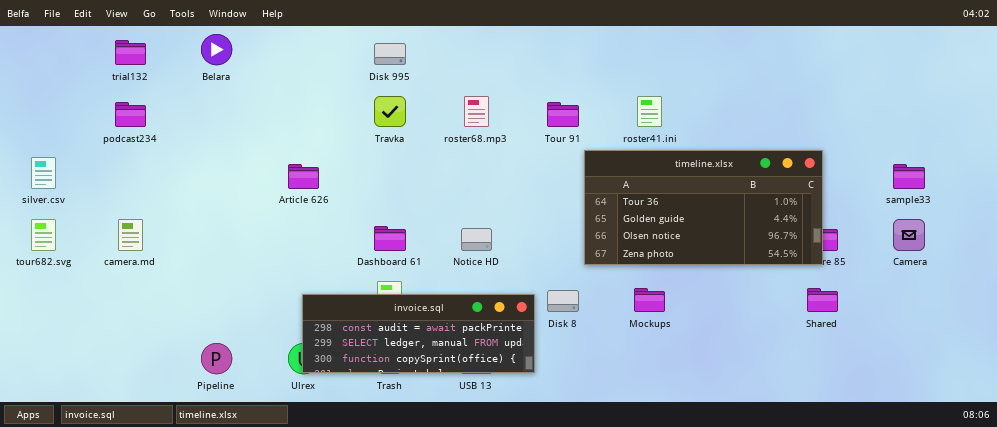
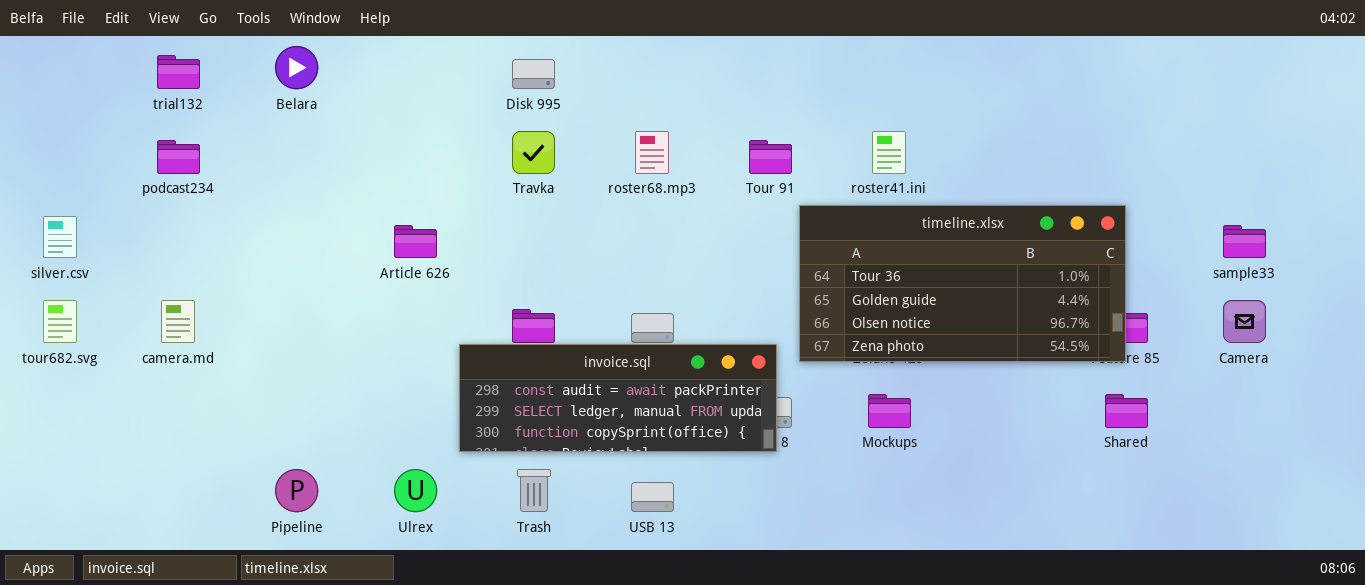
invoice.sql: [302,294,535,373] -> [459,344,777,452], moved

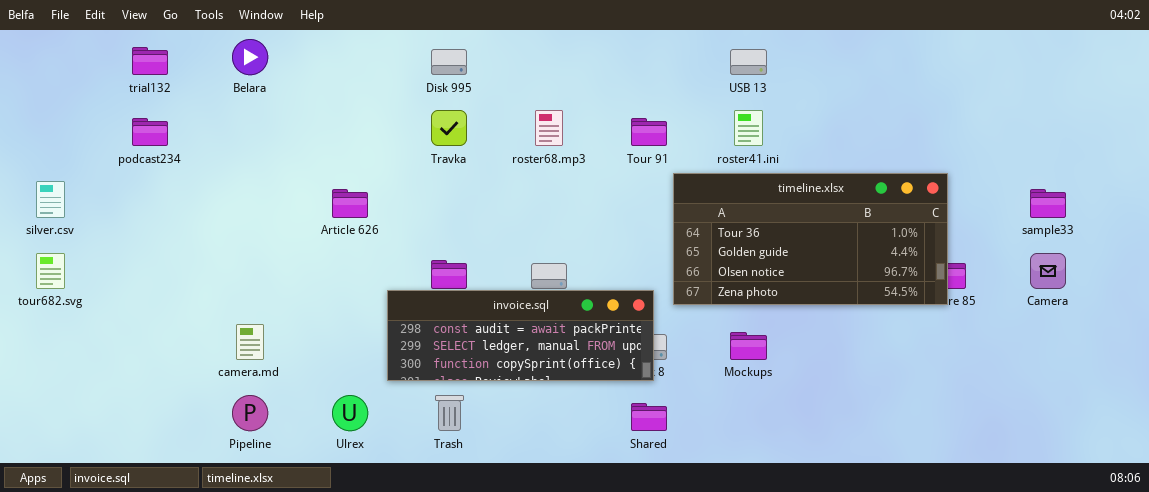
camera.md: [161,300,195,343] -> [236,324,264,360], moved
Shared: [1105,394,1148,428] -> [631,403,667,431], moved
USB 13: [631,482,674,512] -> [730,49,767,75], moved

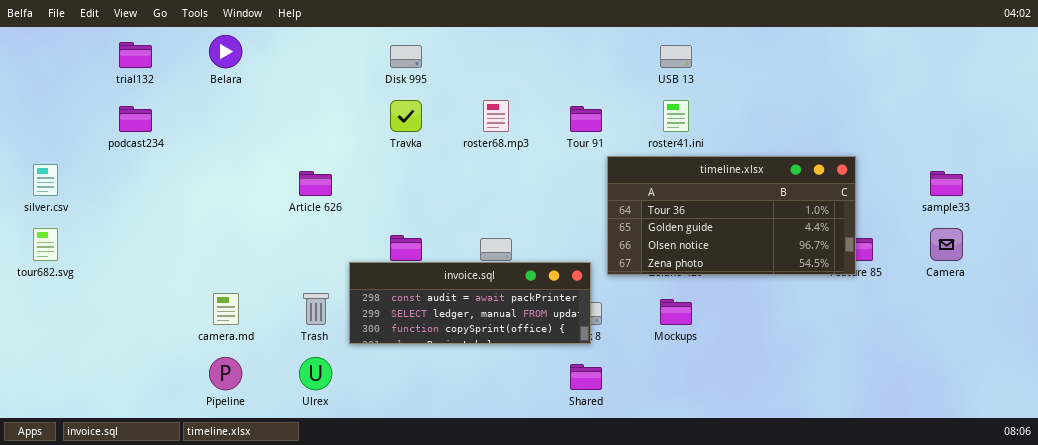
Trash: [435,395,464,431] -> [303,293,329,325], moved

